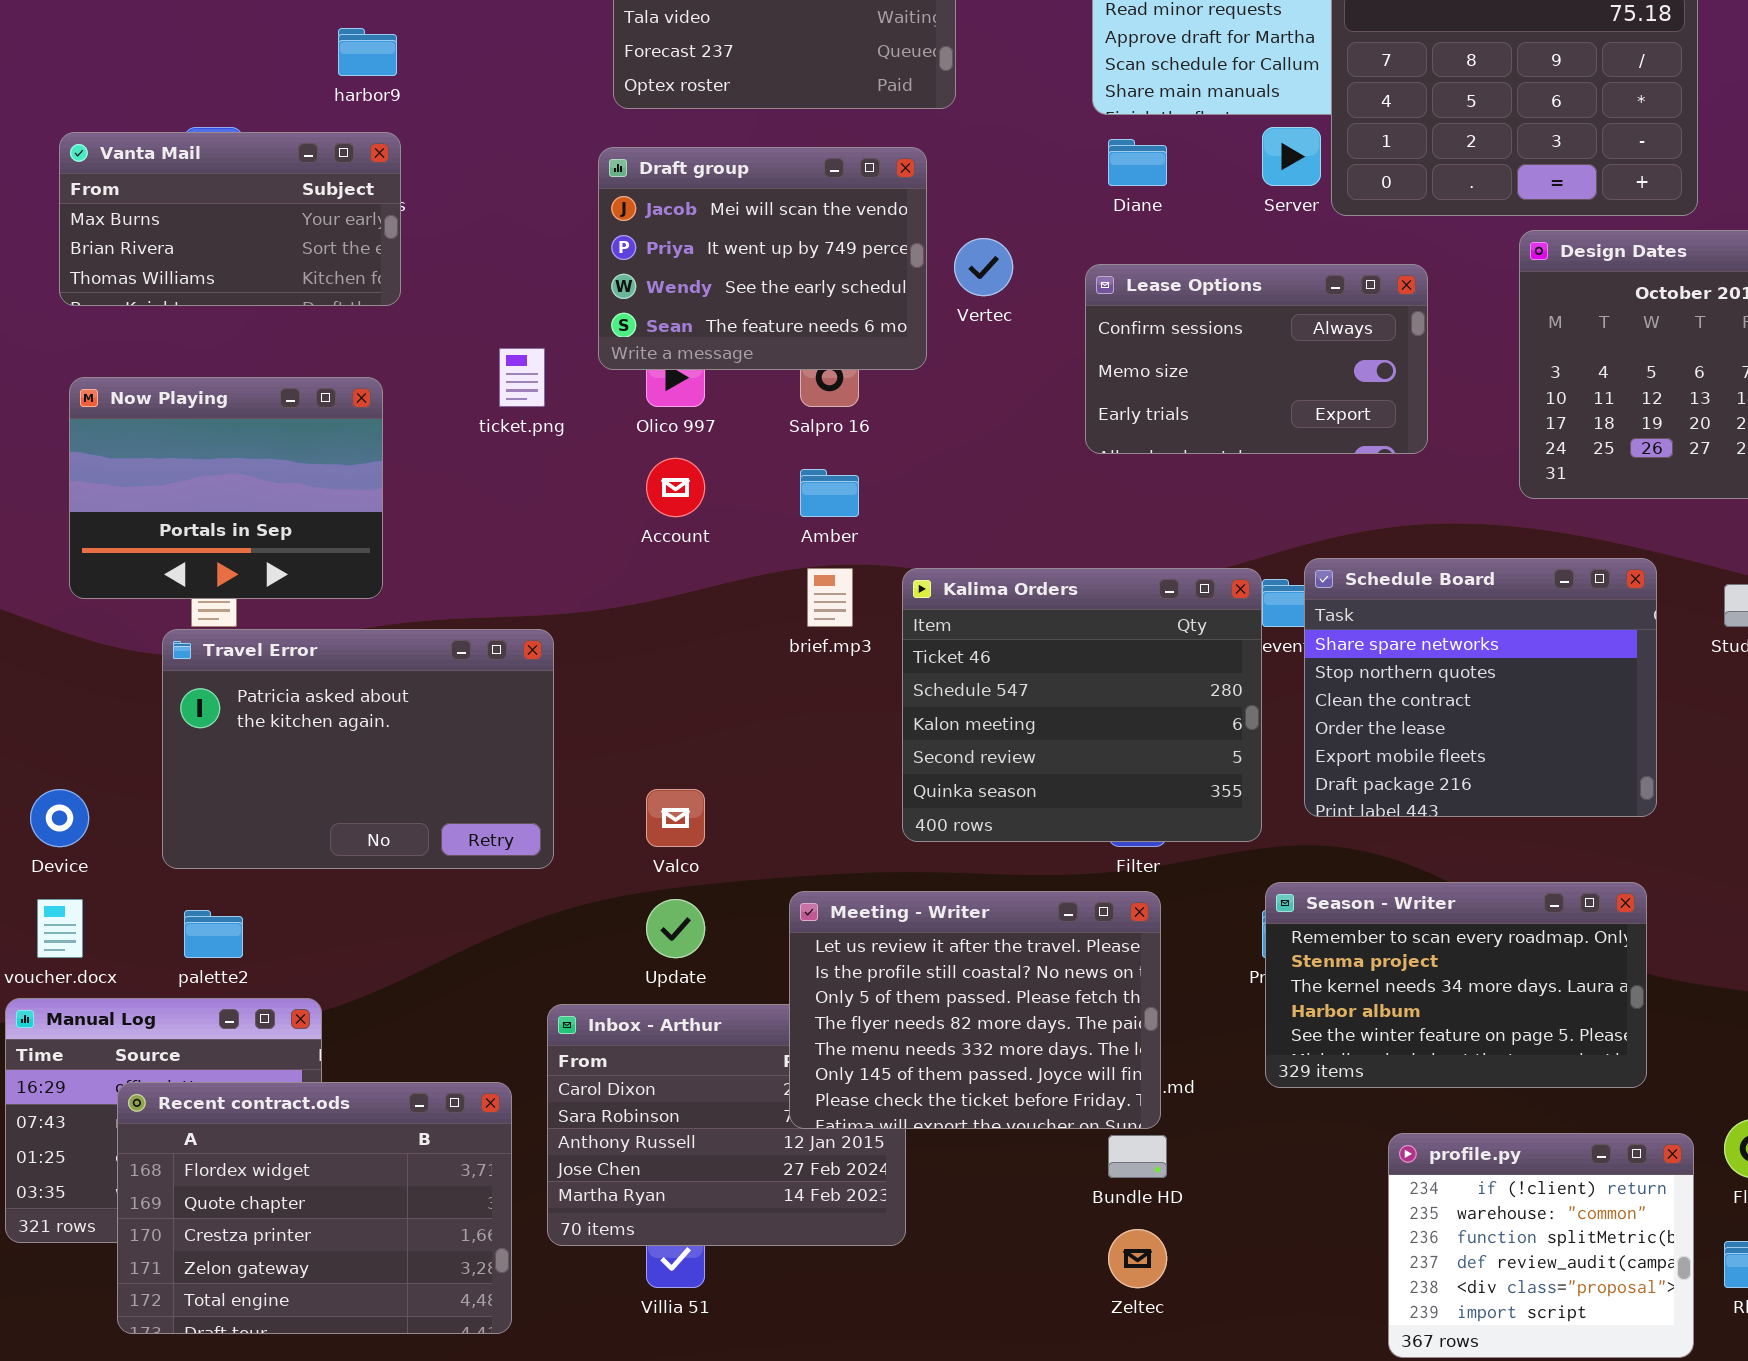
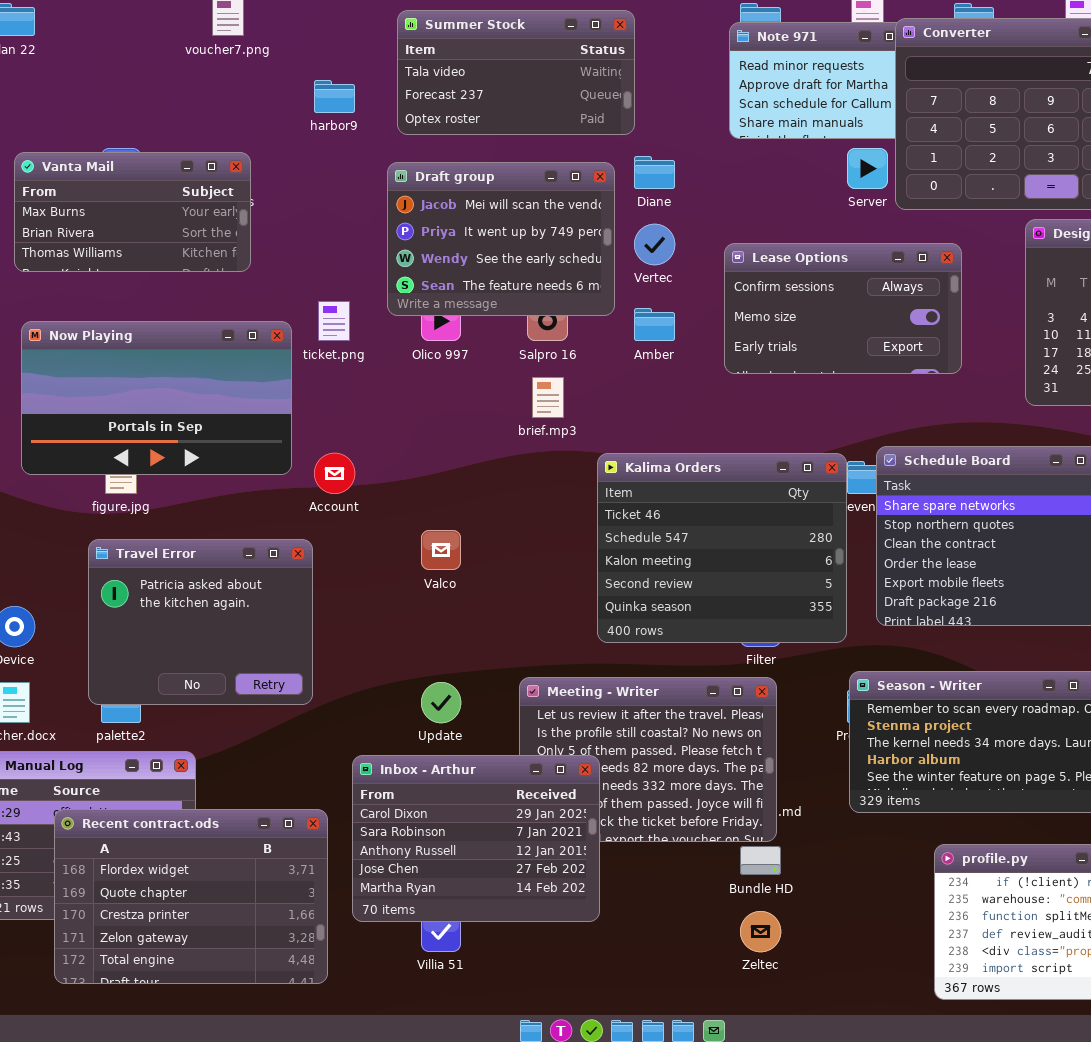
harbor9: [338,28,397,76] -> [314,80,355,113], moved
Diane: [1108,139,1167,186] -> [634,156,675,189], moved
Now Playing: [69,377,383,599] -> [21,321,292,475], resized
Account: [646,458,705,517] -> [314,453,355,494], moved
Amber: [800,469,859,517] -> [634,308,675,341], moved
brief.mp3: [807,568,853,627] -> [532,377,564,418], moved
Travel Error: [162,629,554,869] -> [88,539,313,705], moved, resized
Valco: [646,789,705,847] -> [421,530,461,570], moved
Inbox - Arthur: [547,1004,906,1246] -> [352,755,600,922], raised

